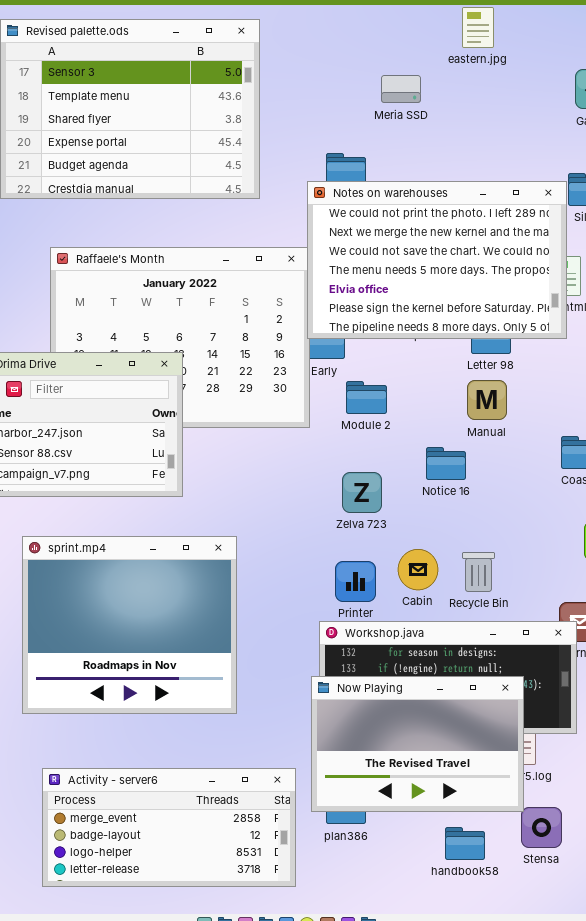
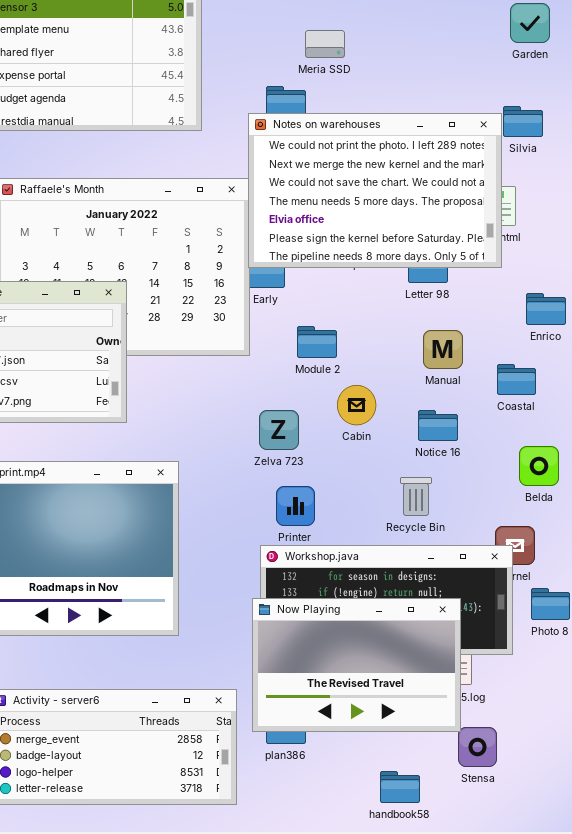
Meria SSD: [381,75,421,103] -> [305,30,345,58], moved
Manual: [467,380,507,420] -> [423,330,463,369], moved
Module 2: [346,381,387,414] -> [297,326,337,358], moved
Notice 16: [426,447,466,480] -> [418,410,458,441], moved
Zelva 723: [342,472,382,513] -> [259,410,299,450], moved
Cabin: [398,549,438,590] -> [337,385,376,425], moved
handbook58: [445,827,485,860] -> [380,771,420,803], moved

